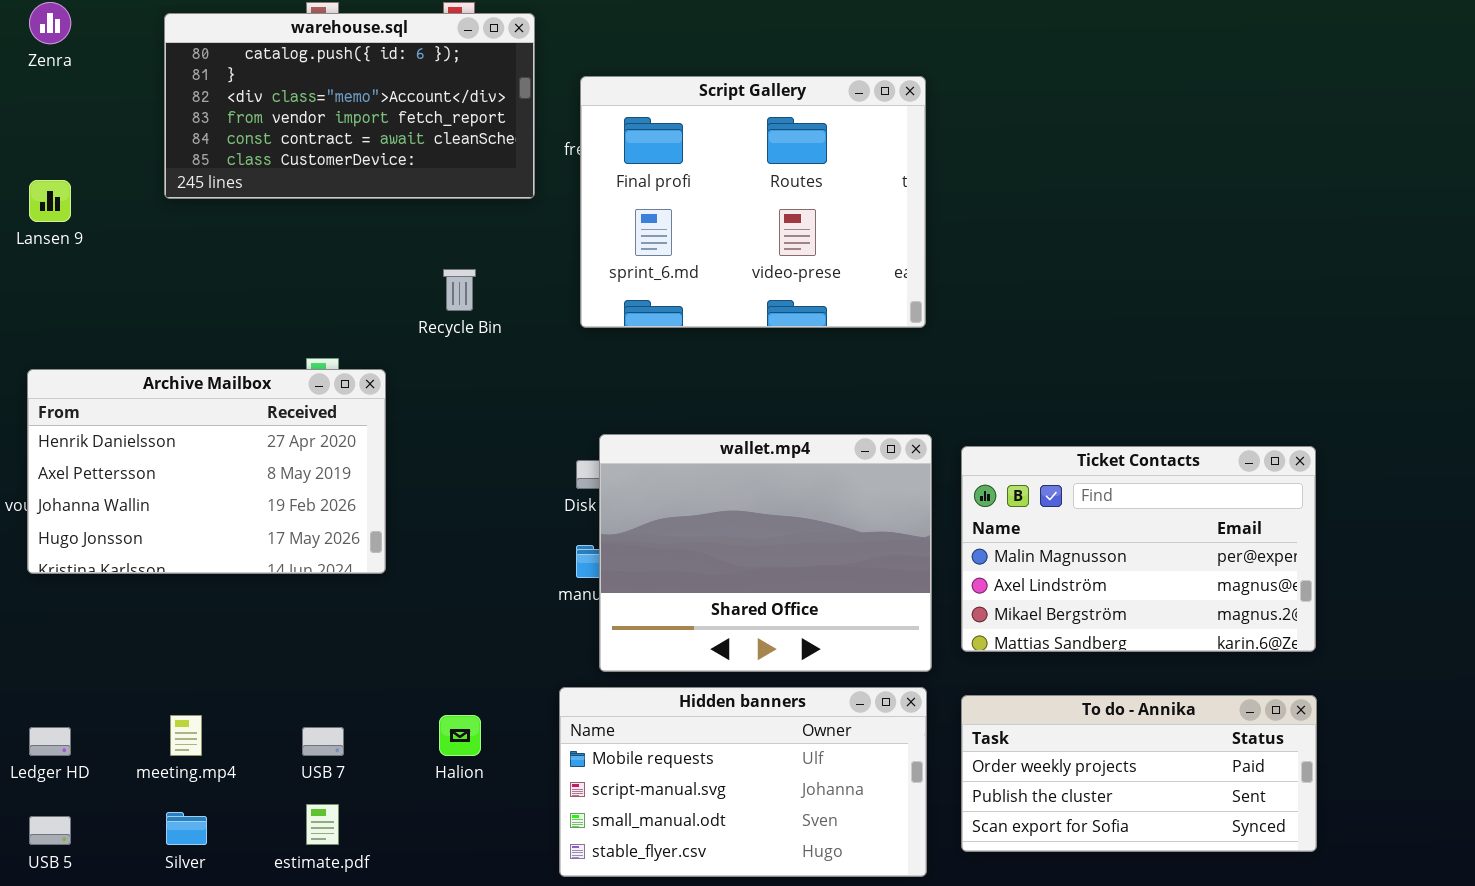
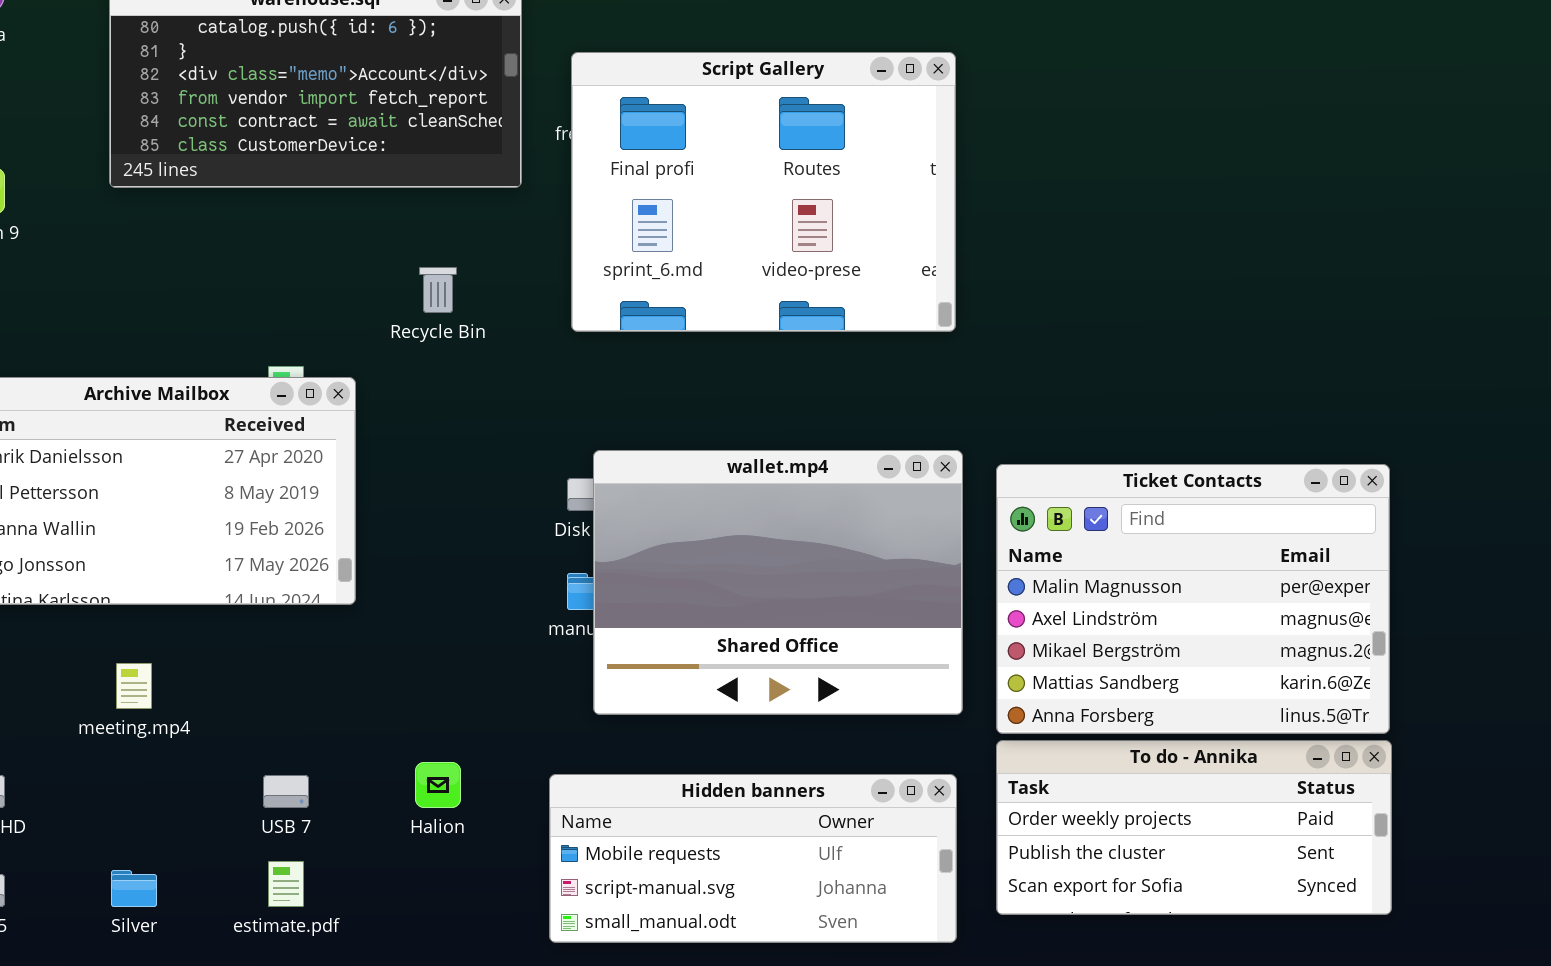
Ticket Contacts: [961,446,1316,652] -> [996,464,1390,734], resized
Hidden banners: [559,687,927,877] -> [549,774,957,943], resized
meeting.mp4: [170,715,202,756] -> [116,663,152,709], moved

